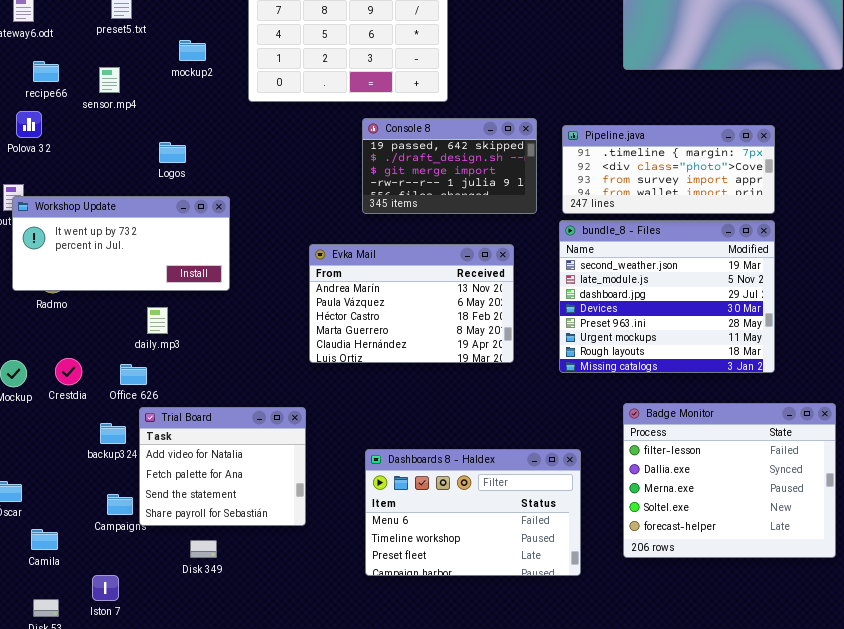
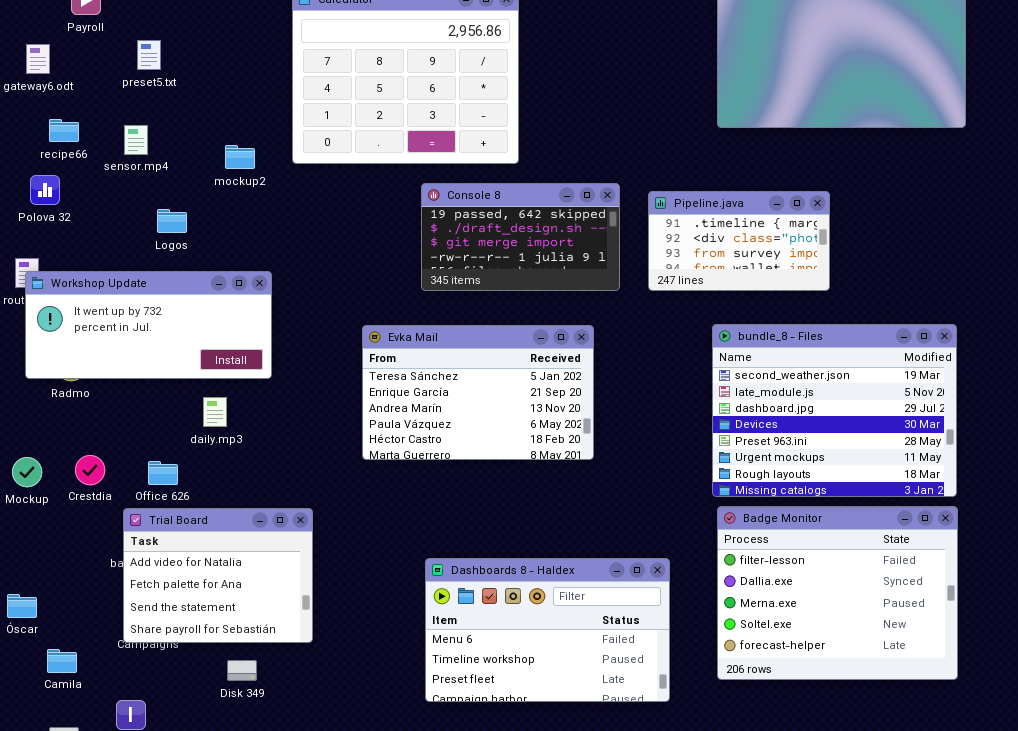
mockup2: [179,40,206,61] -> [225,145,255,169], moved
Pipeline.java: [562,125,775,214] -> [648,191,830,291], resized
Logos: [159,142,186,163] -> [157,209,187,233], moved
bundle_8 - Files: [559,220,775,373] -> [712,324,957,497], moved
Evka Mail: [309,244,514,363] -> [362,325,594,460], scrolled up 2 rows
daily.mp3: [147,307,168,334] -> [203,397,227,427], moved
Trial Board: [139,407,306,526] -> [123,508,313,643], moved

